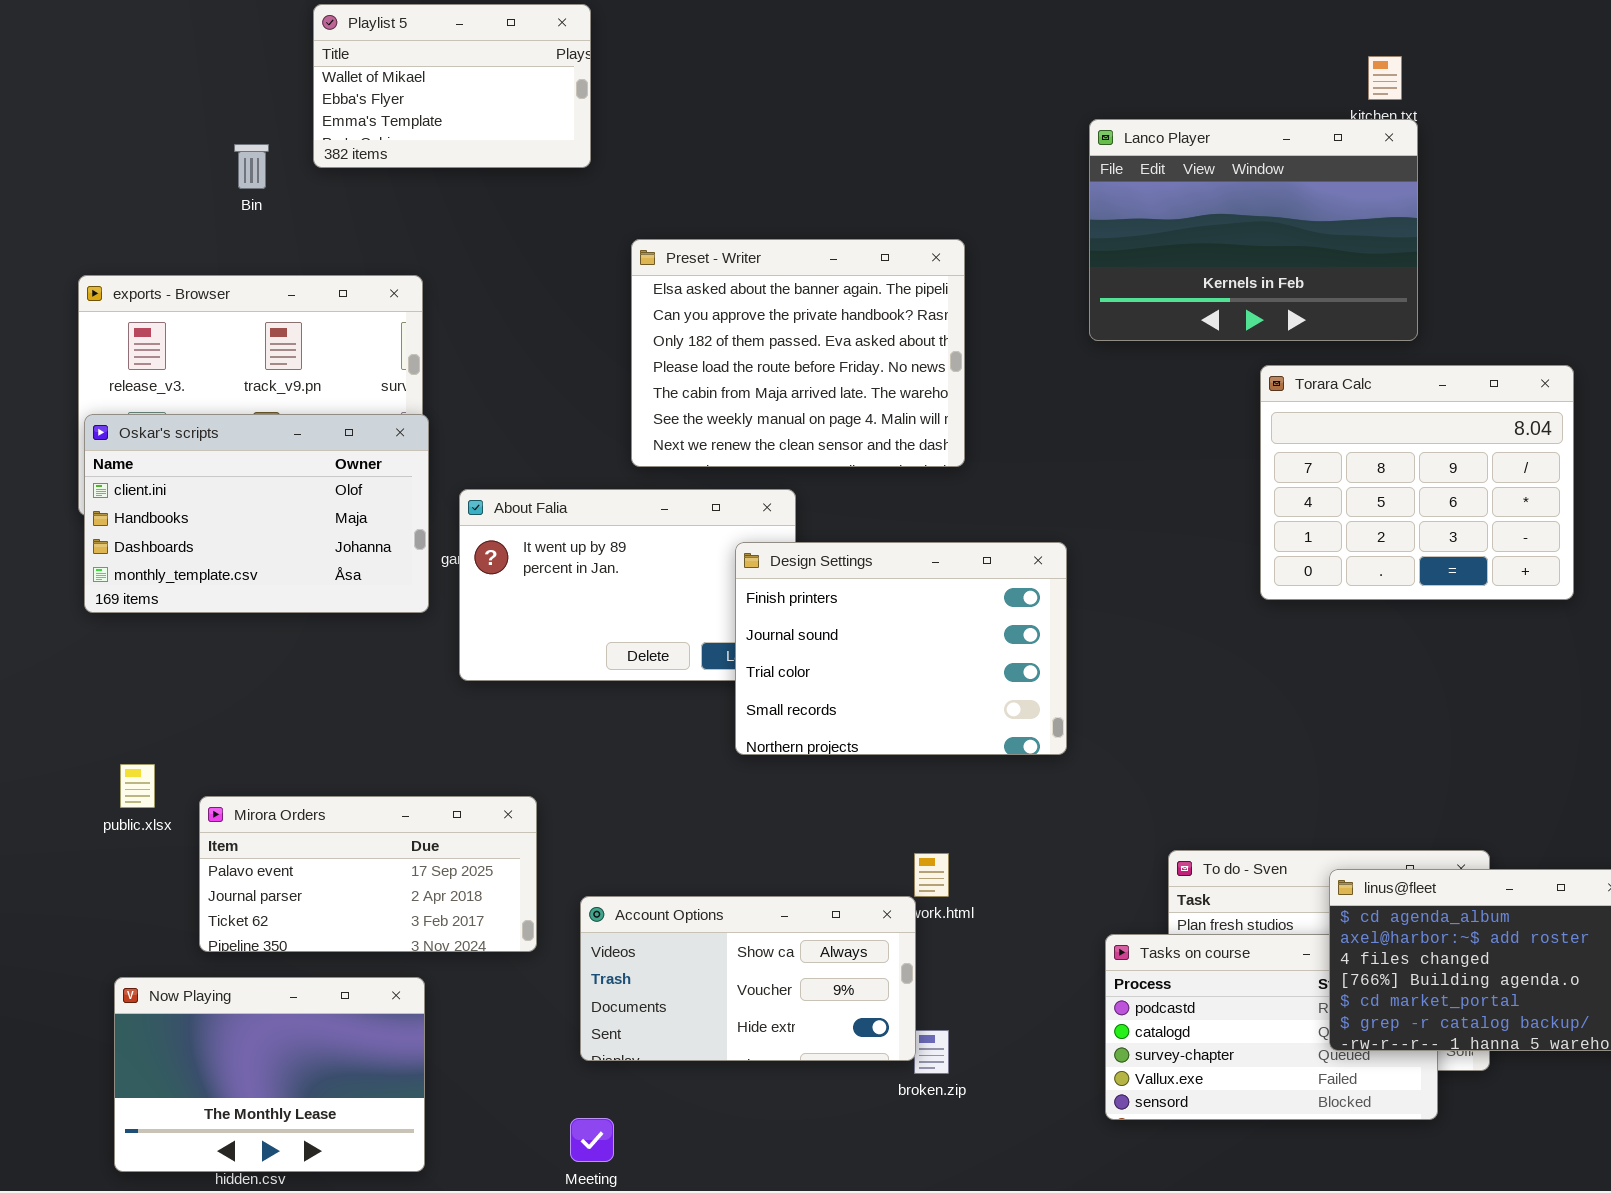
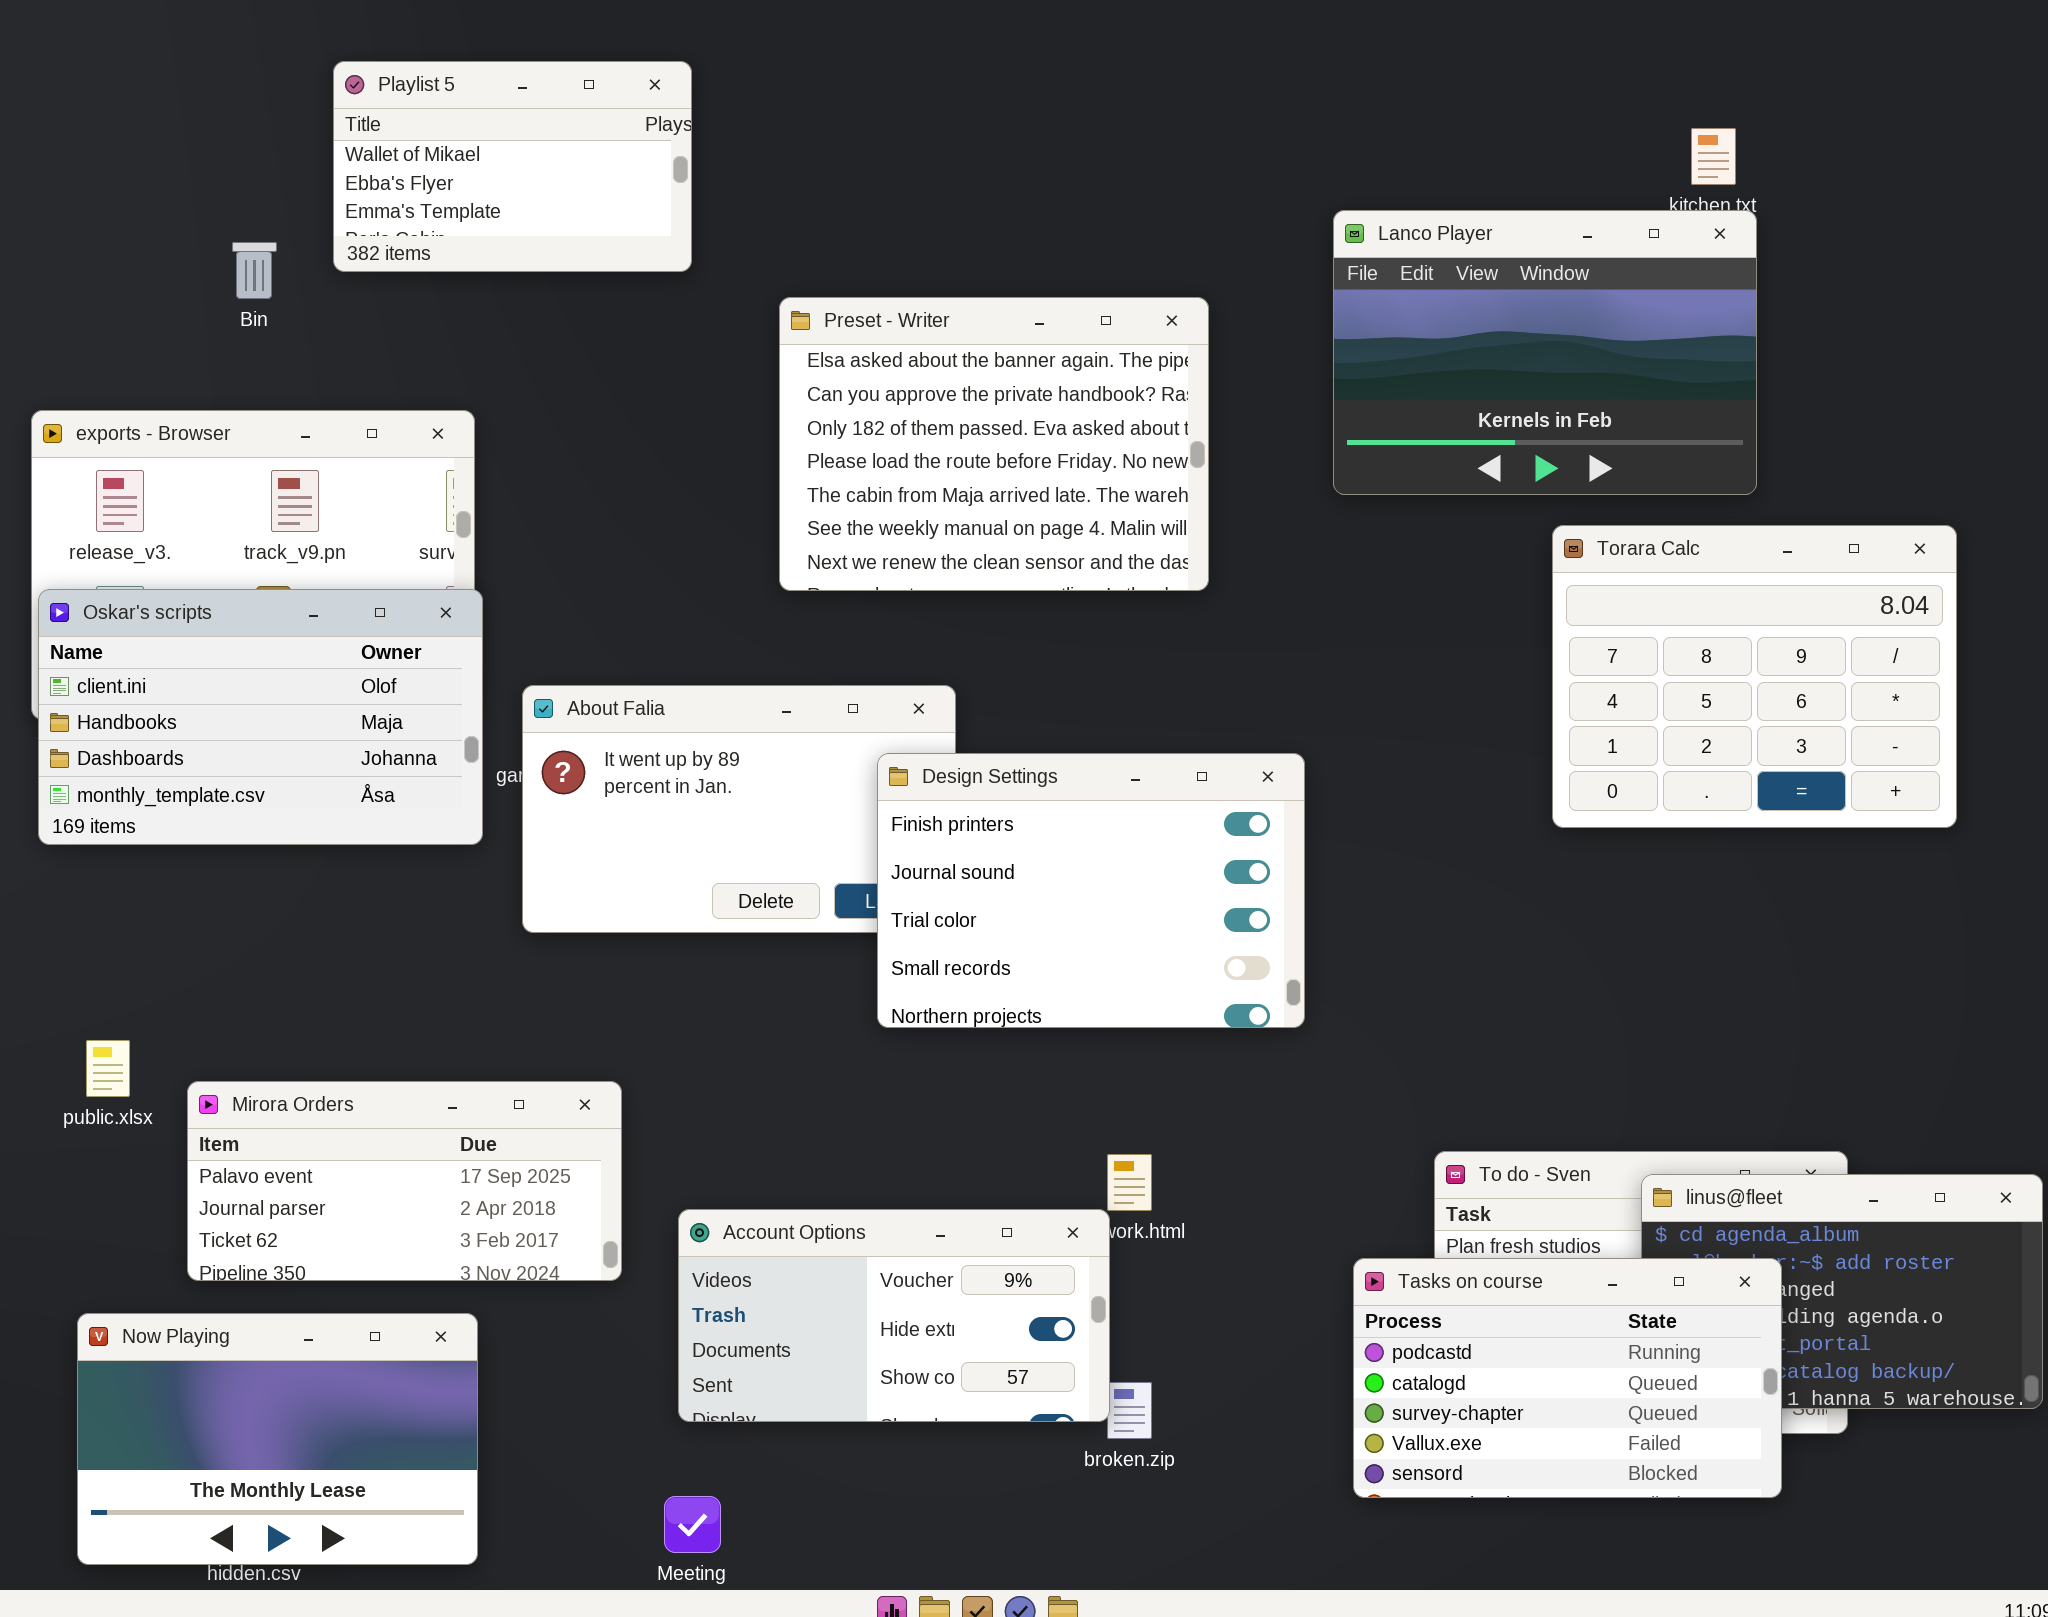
Preset - Writer: [631,239,965,467] -> [779,297,1209,591], moved
Account Options: [580,896,916,1061] -> [678,1209,1110,1422], scrolled down 1 row
Tasks on course: [1105,934,1438,1120] -> [1353,1258,1782,1498], raised

